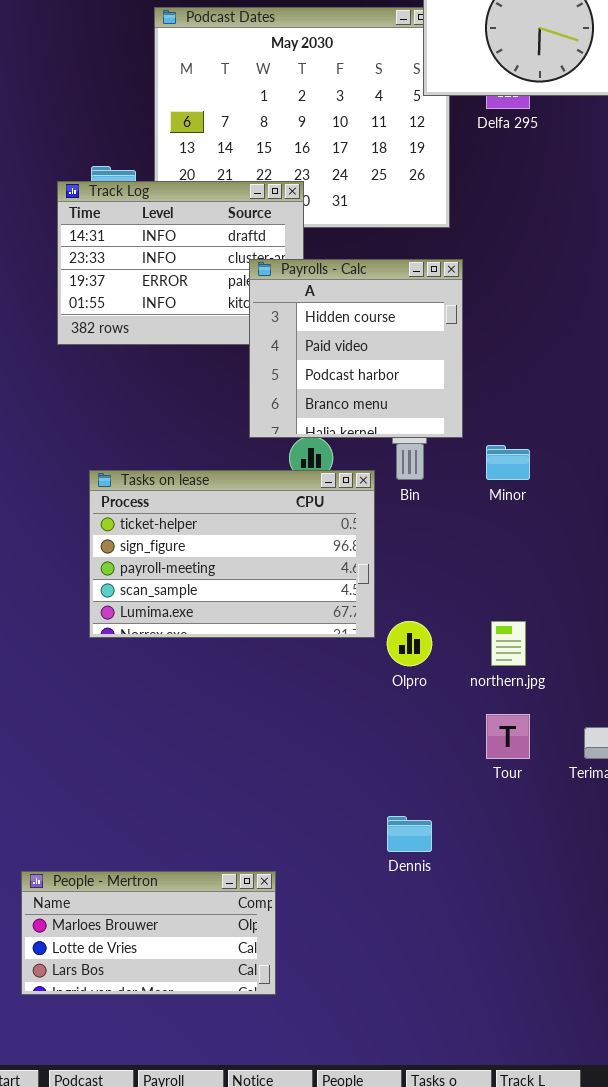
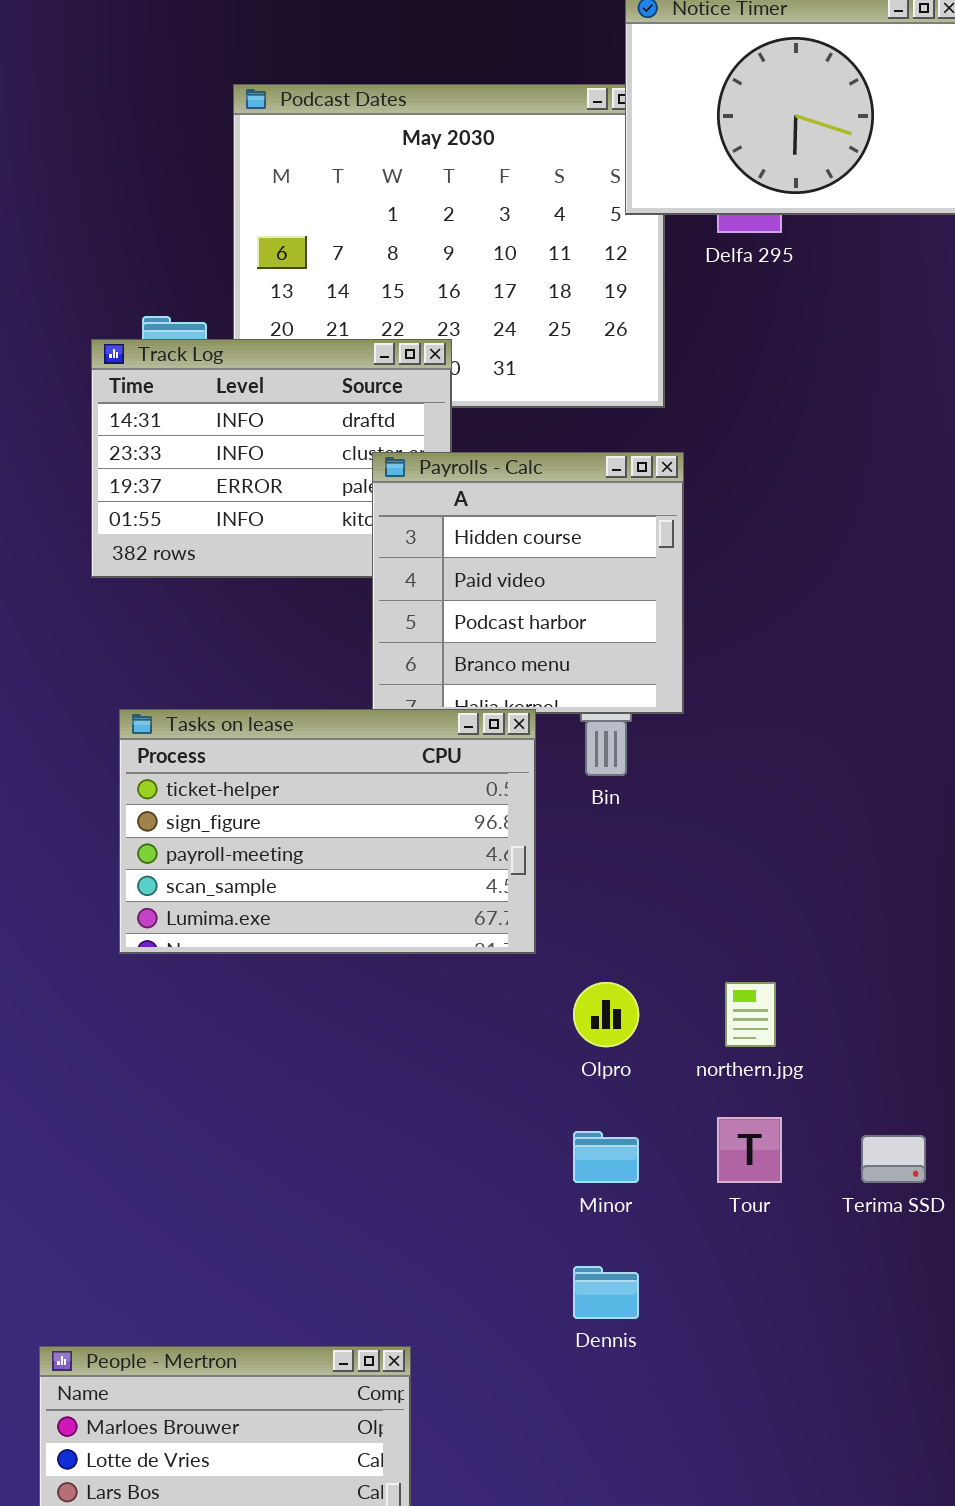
Minor: [486,445,530,480] -> [573,1131,639,1183], moved
Tasks on lease: [89,470,375,638] -> [119,709,536,954], moved

